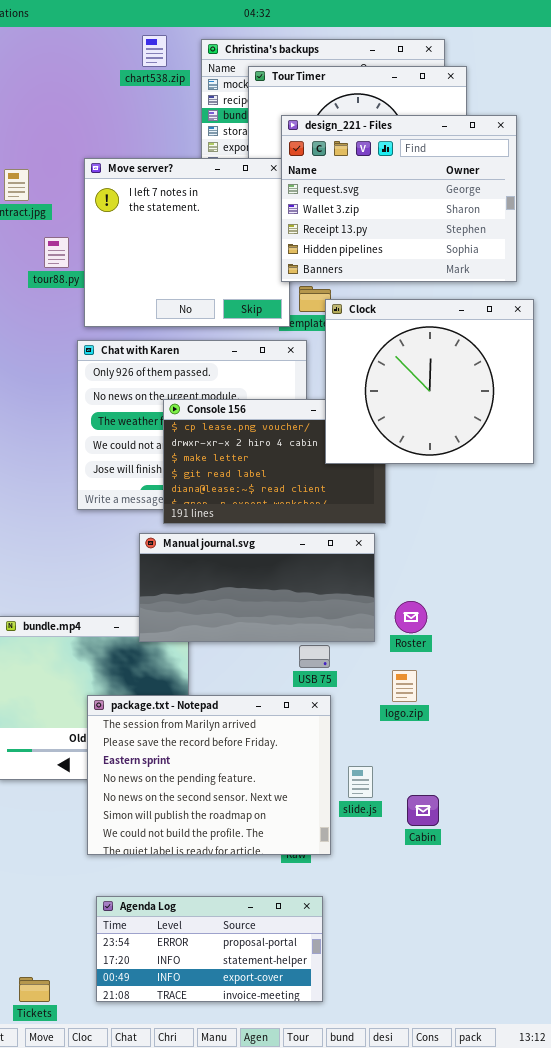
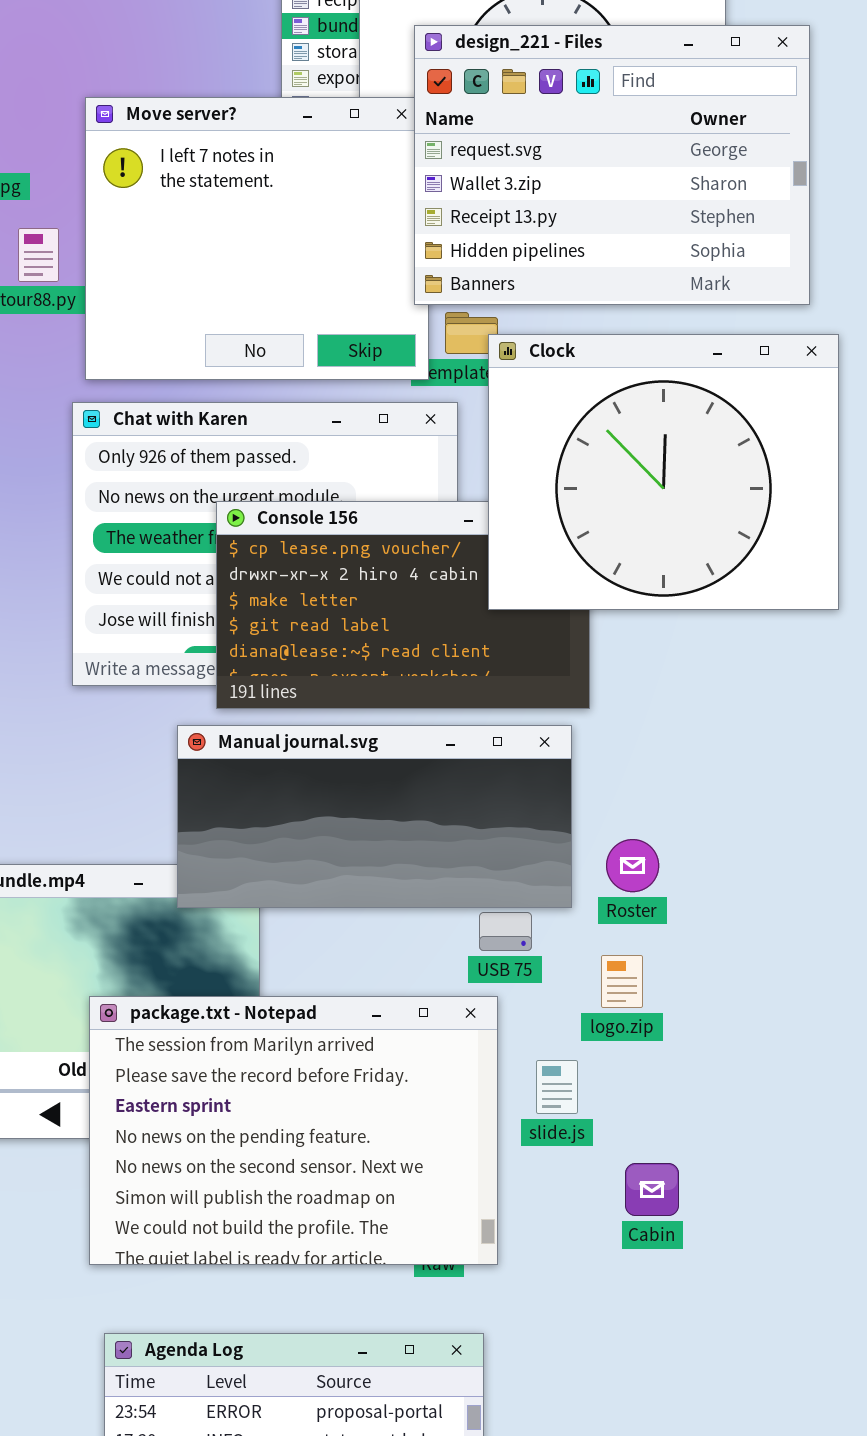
USB 75: [299,645,330,668] -> [479,912,532,951], moved
slide.js: [348,766,373,798] -> [536,1060,578,1114], moved

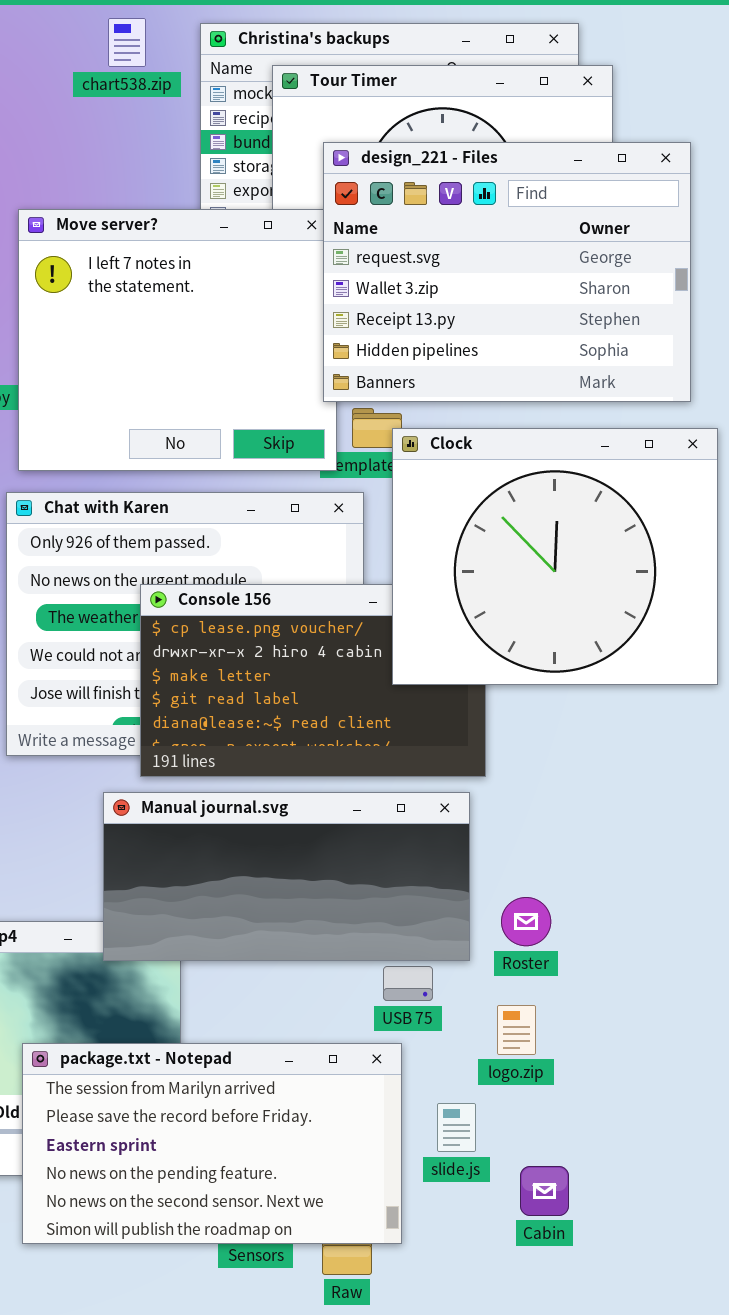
package.txt - Notepad: [89,996,498,1265] -> [22,1043,402,1244], resized
Cabin: [625,1163,679,1216] -> [520,1166,569,1216], moved

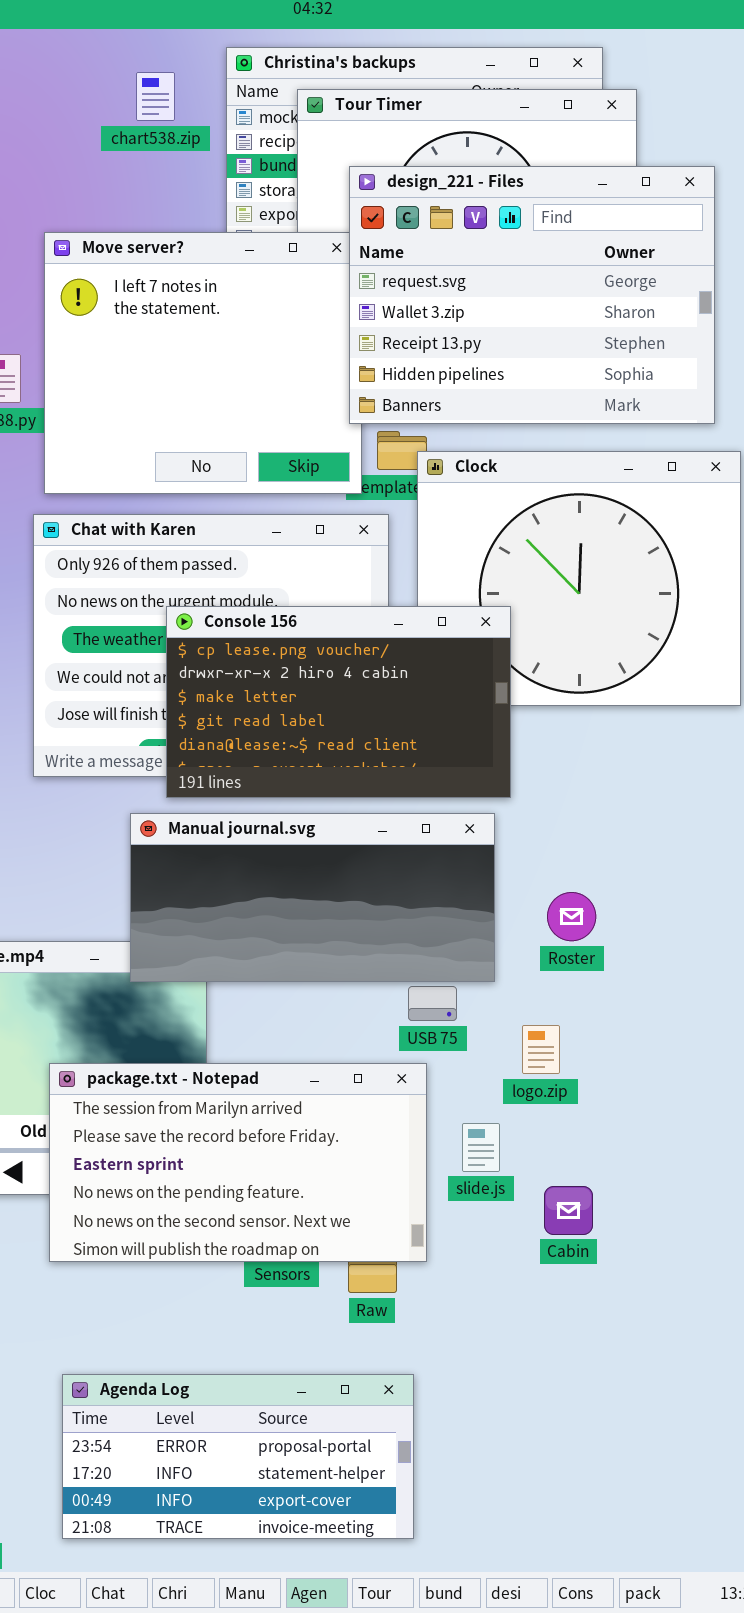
chart538.zip: [108,18,146,67] -> [136,72,175,121], moved
Console 156: [140,584,486,777] -> [166,606,511,798], raised
Roster: [501,897,551,946] -> [547,892,596,941], moved

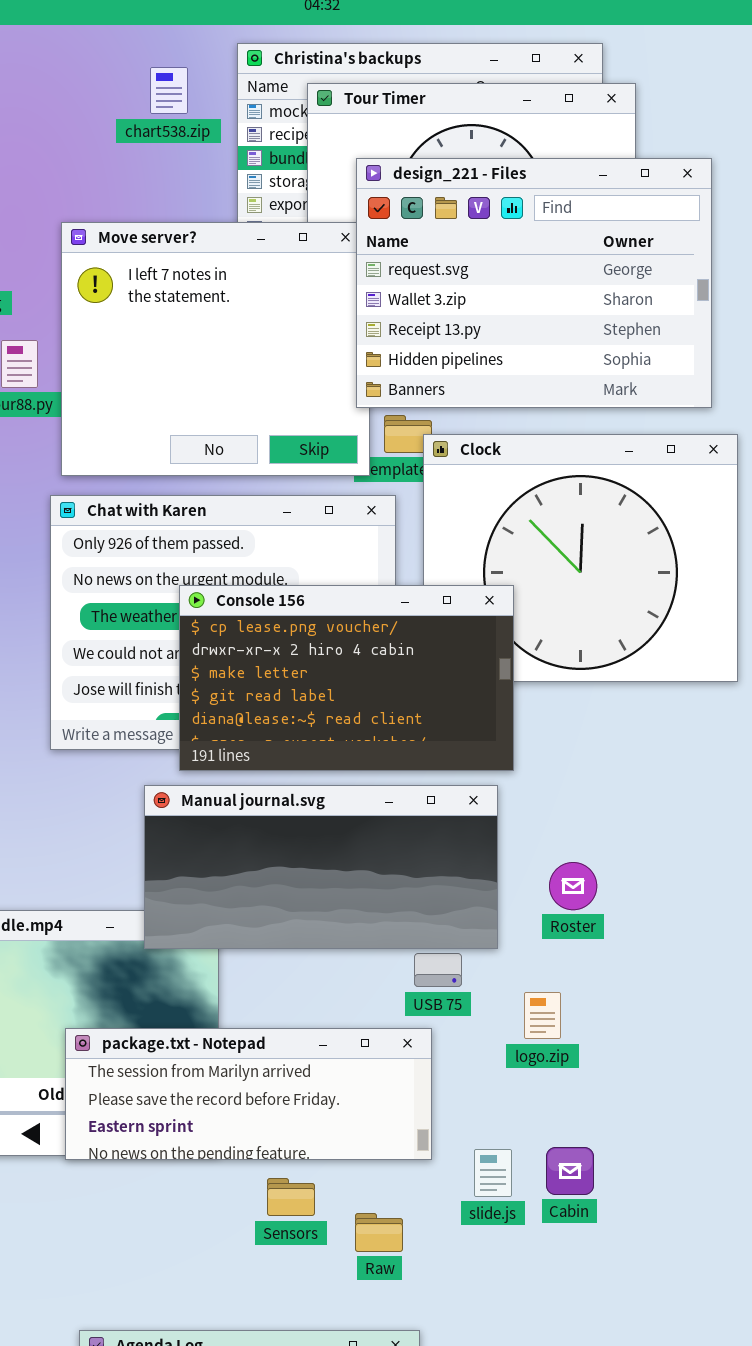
package.txt - Notepad: [49,1063,427,1262] -> [65,1028,432,1160], resized
slide.js: [462,1123,500,1172] -> [474,1149,512,1197], moved

